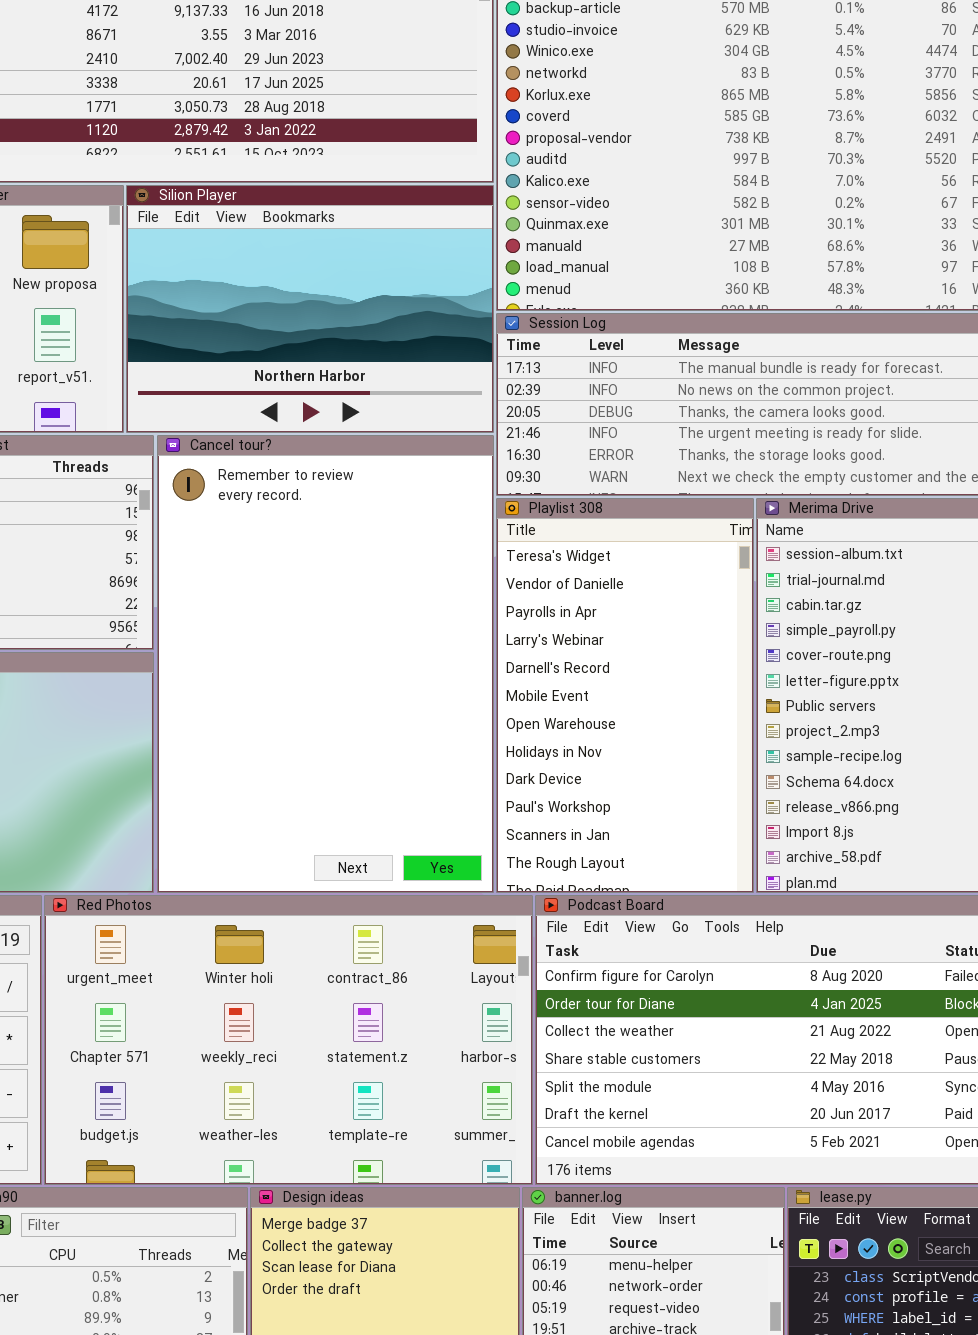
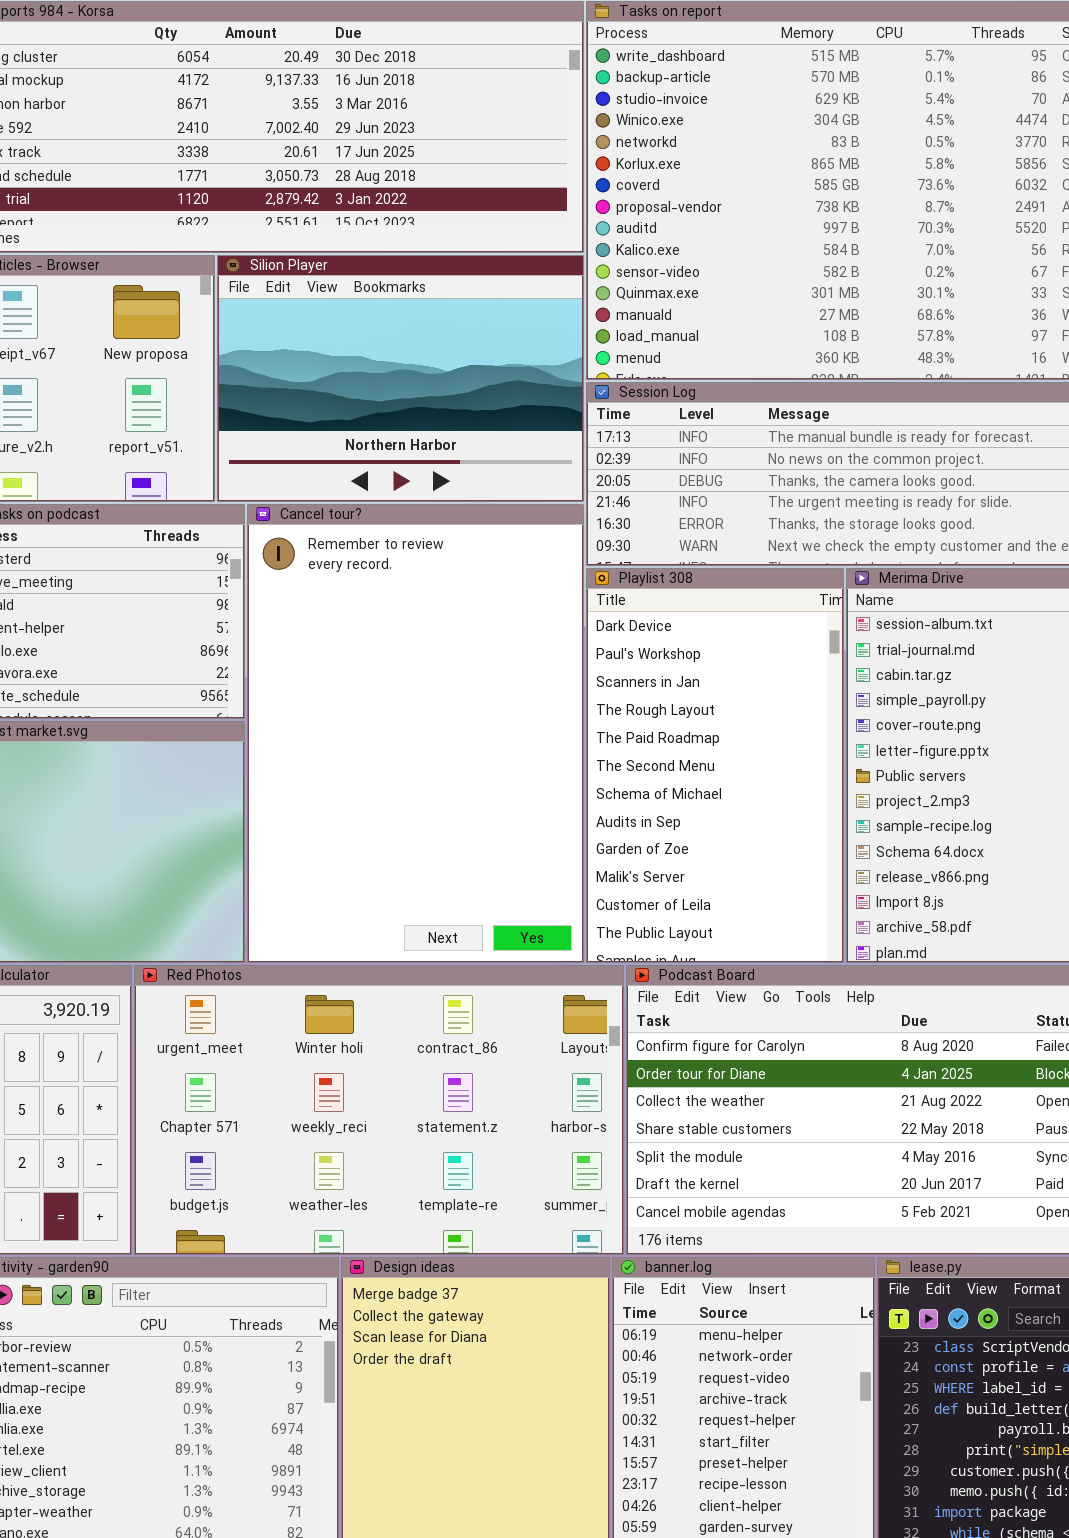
Playlist 308: [496,498,754,893] -> [586,568,844,963], scrolled down 8 rows

